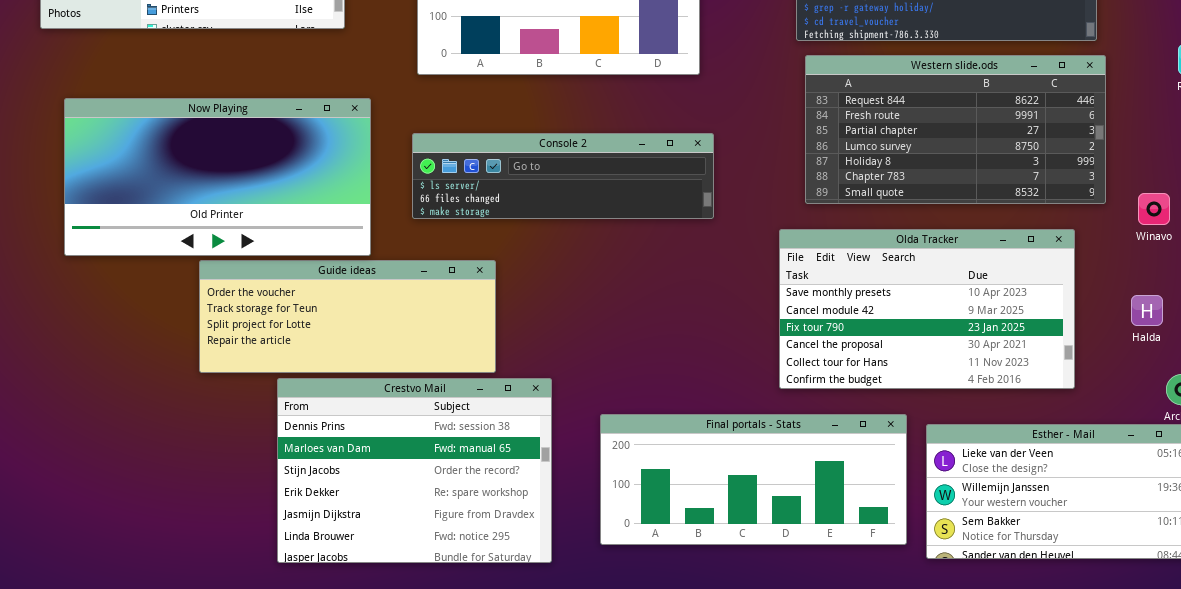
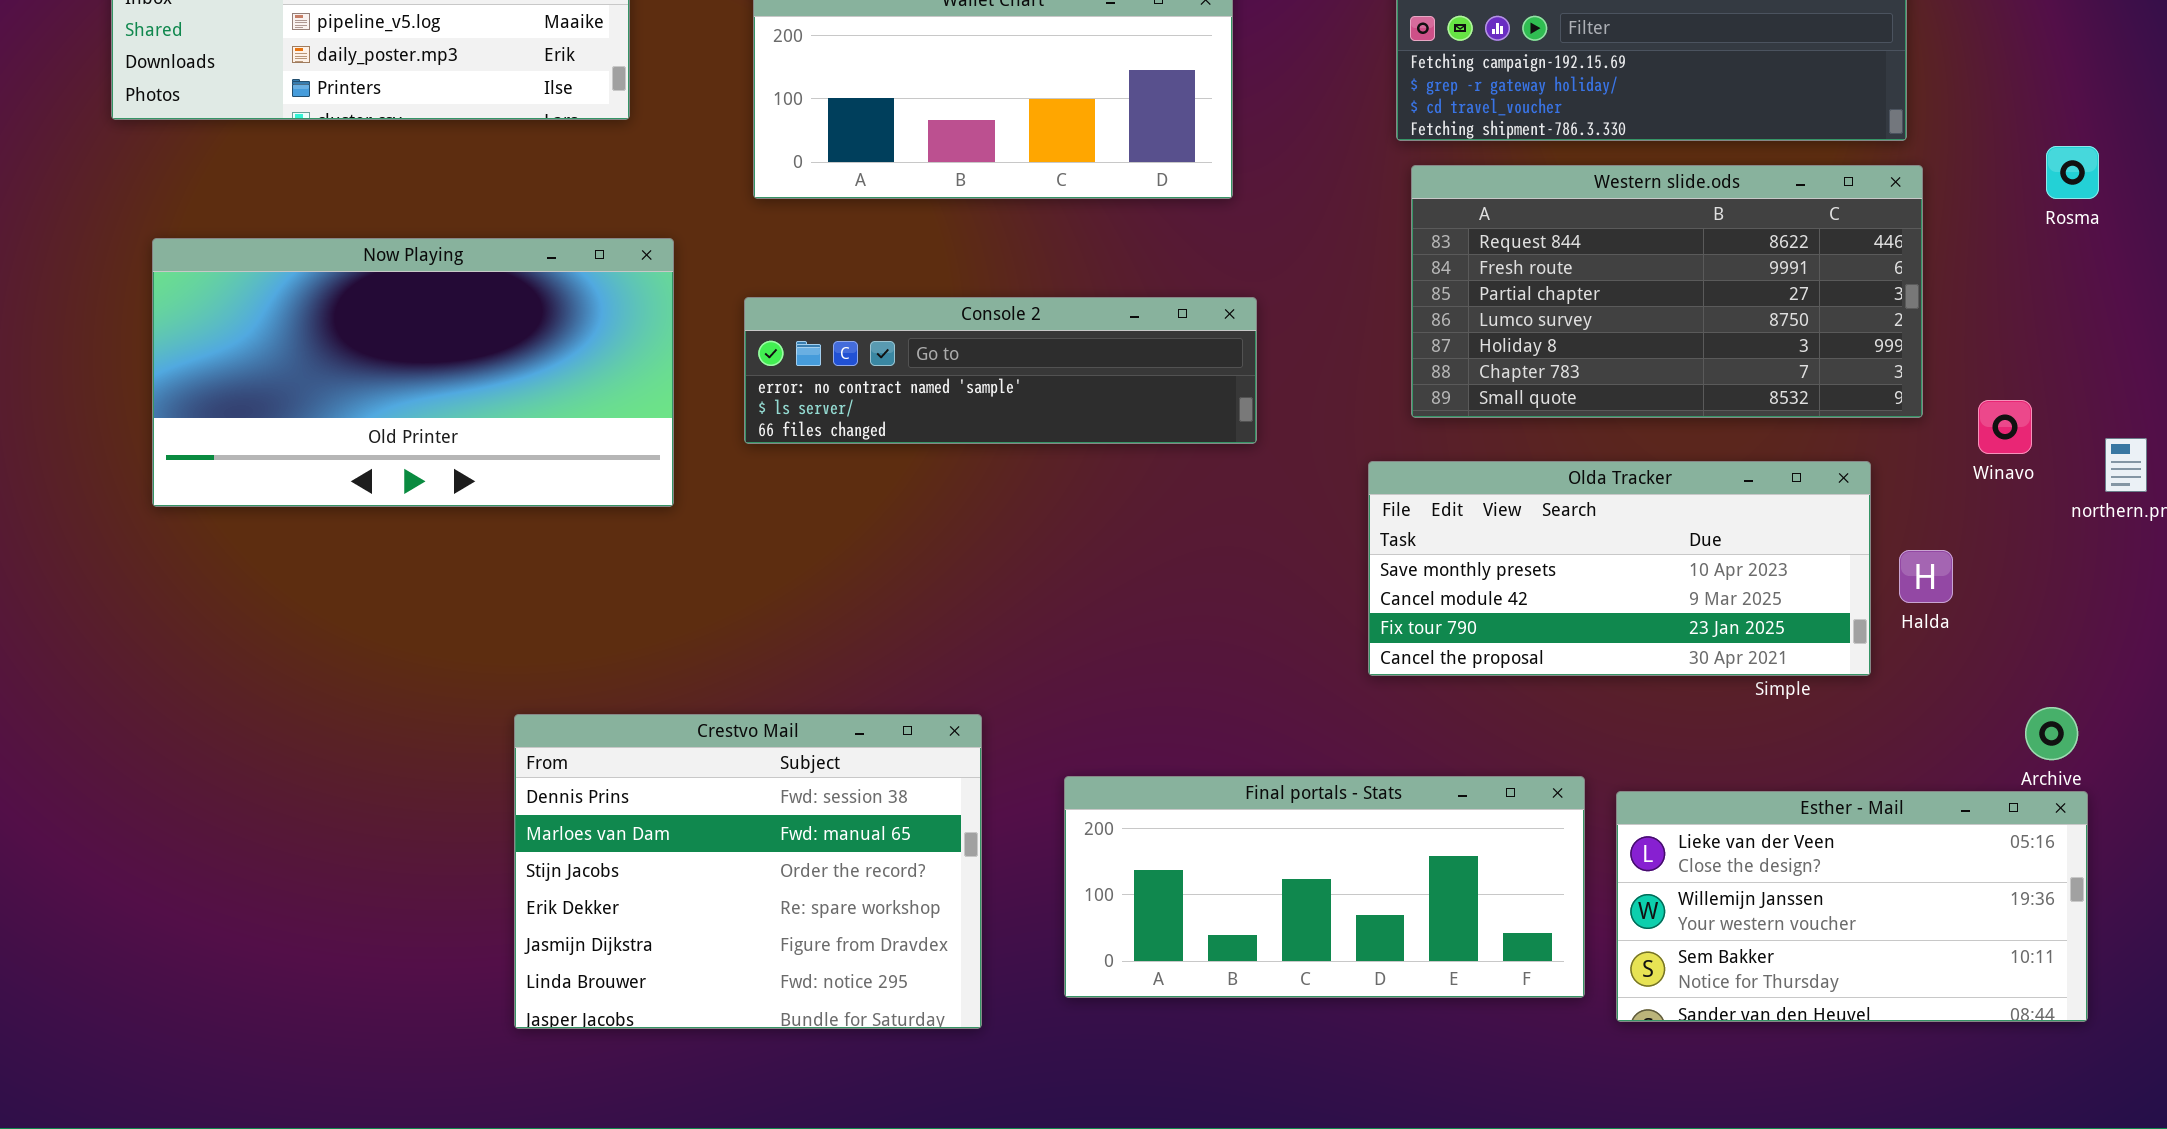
Console 2: [412,133,714,219] -> [744,297,1257,444], scrolled up 1 row
Olda Tracker: [779,229,1075,389] -> [1368,461,1871,676], resized
Guide ideas: [199,260,496,373] -> none, closed
Halda: [1131,295,1163,326] -> [1899,550,1953,603], moved

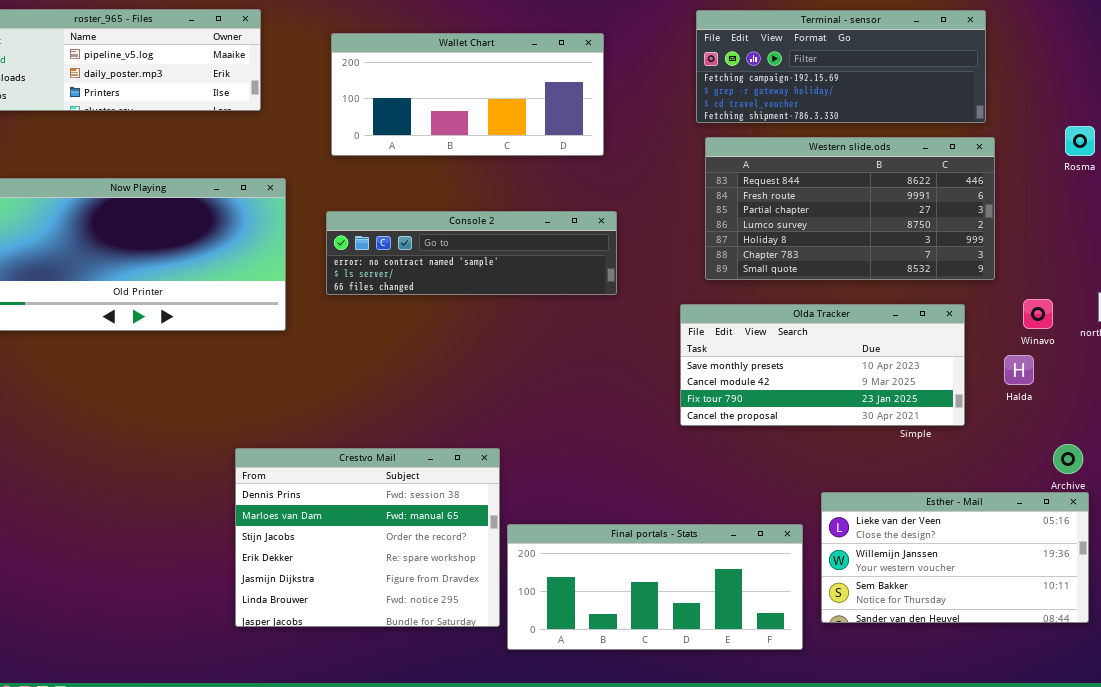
Winavo: [1978,400,2032,454] -> [1023,299,1053,329], moved
Halda: [1899,550,1953,603] -> [1004,355,1034,385], moved
Crestvo Mail: [514,714,982,1029] -> [235,448,500,627], moved
Final portals - Stats: [1064,776,1585,998] -> [507,524,803,650], moved

